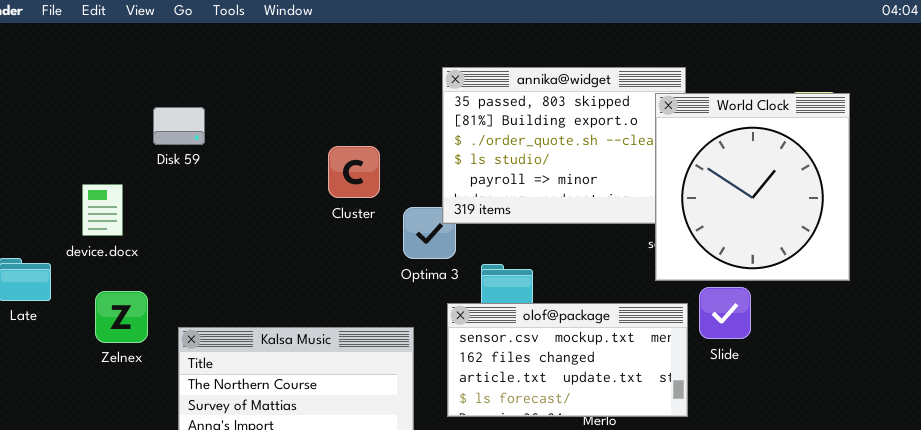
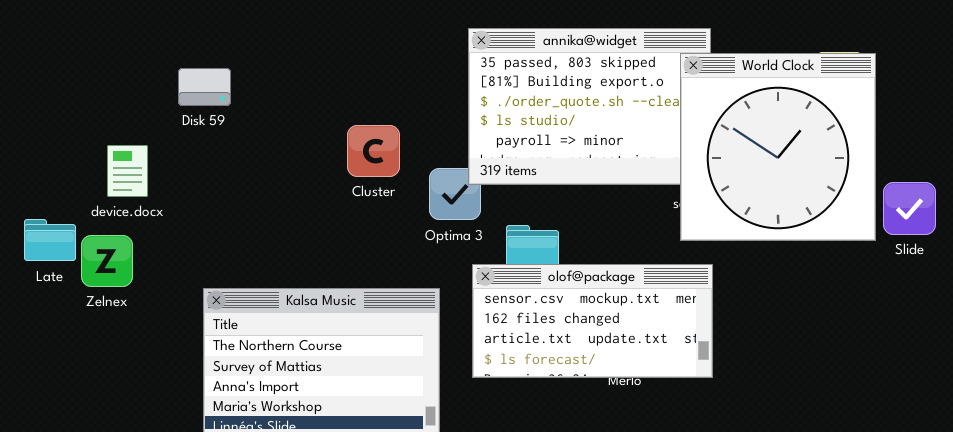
Cluster: [328,146,380,198] -> [347,125,400,177], moved
Slide: [699,287,751,339] -> [883,182,936,235], moved
Zelnex: [95,291,148,343] -> [81,235,133,287], moved

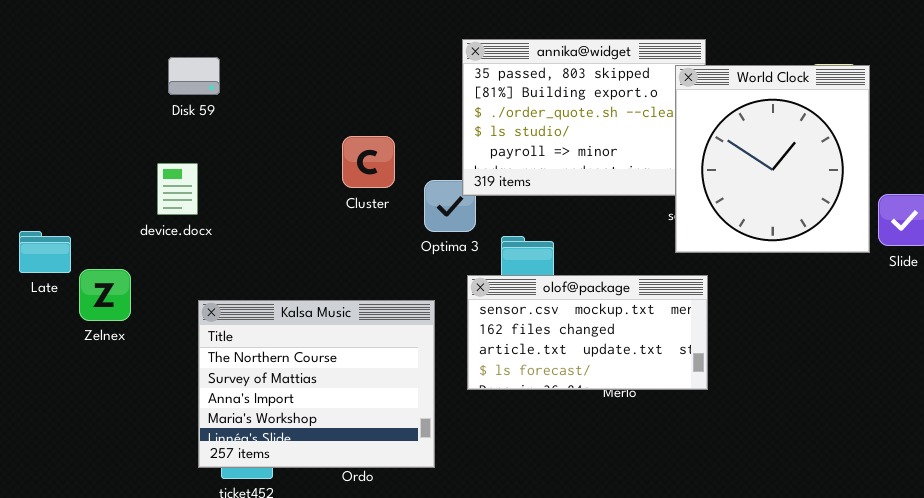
Disk 59: [178,68,231,106] -> [168,57,220,95], moved
device.docx: [107,145,148,197] -> [157,163,198,215], moved
Zelnex: [81,235,133,287] -> [79,269,131,321], moved

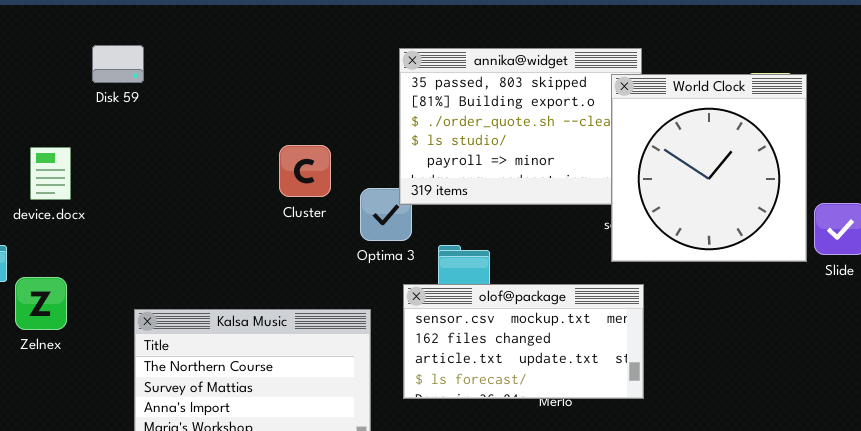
Disk 59: [168,57,220,95] -> [92,45,144,83], moved
device.docx: [157,163,198,215] -> [30,147,71,200], moved

